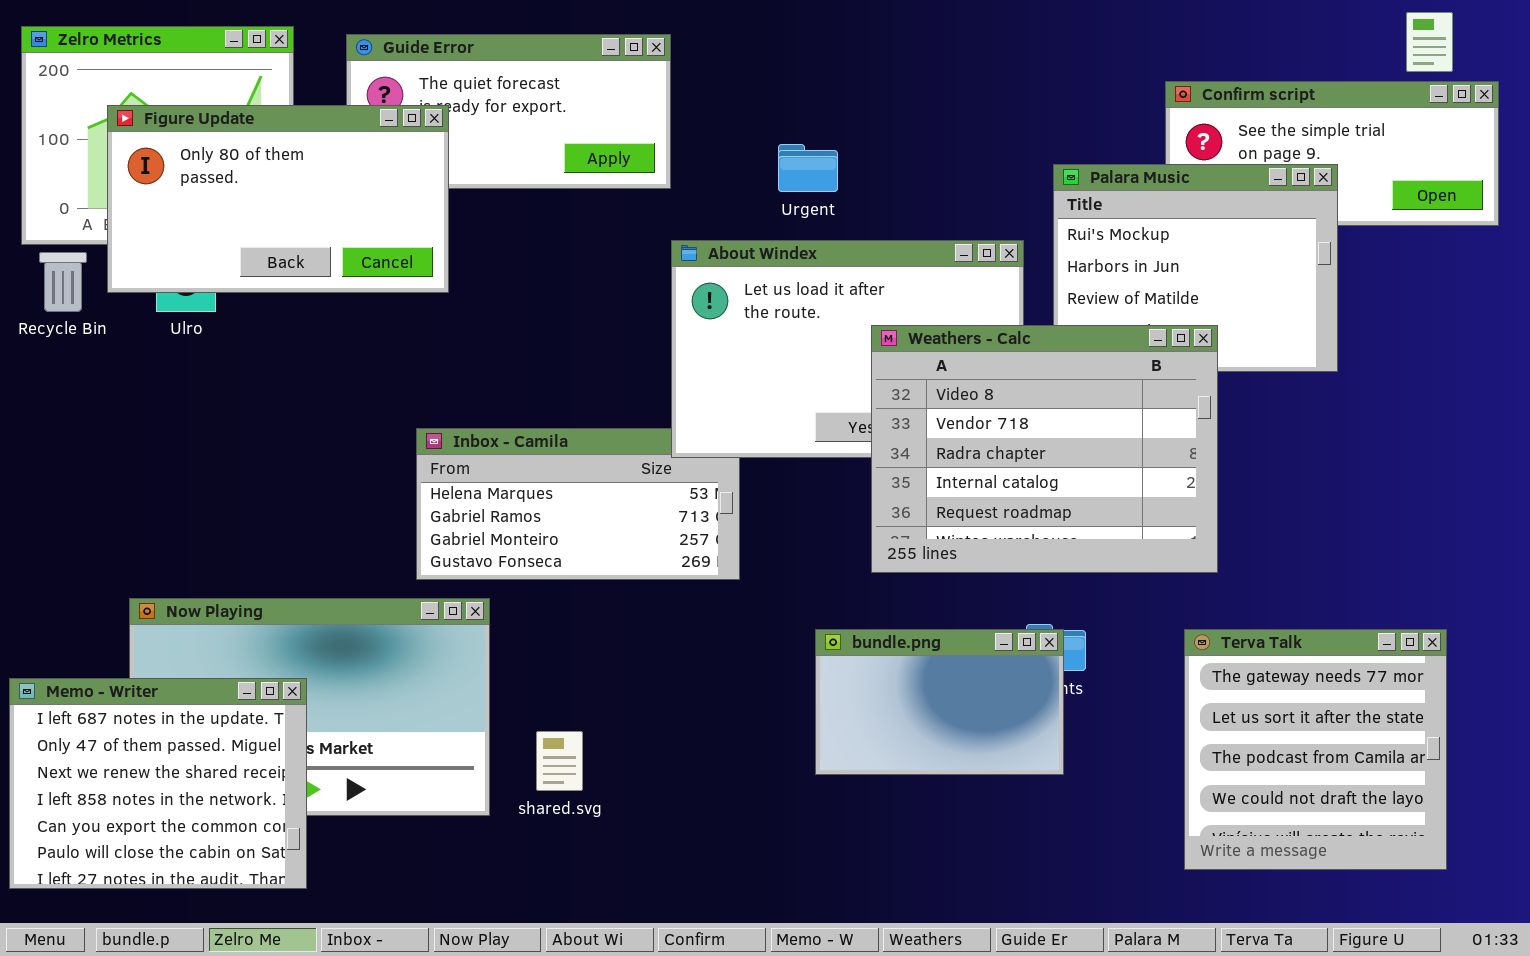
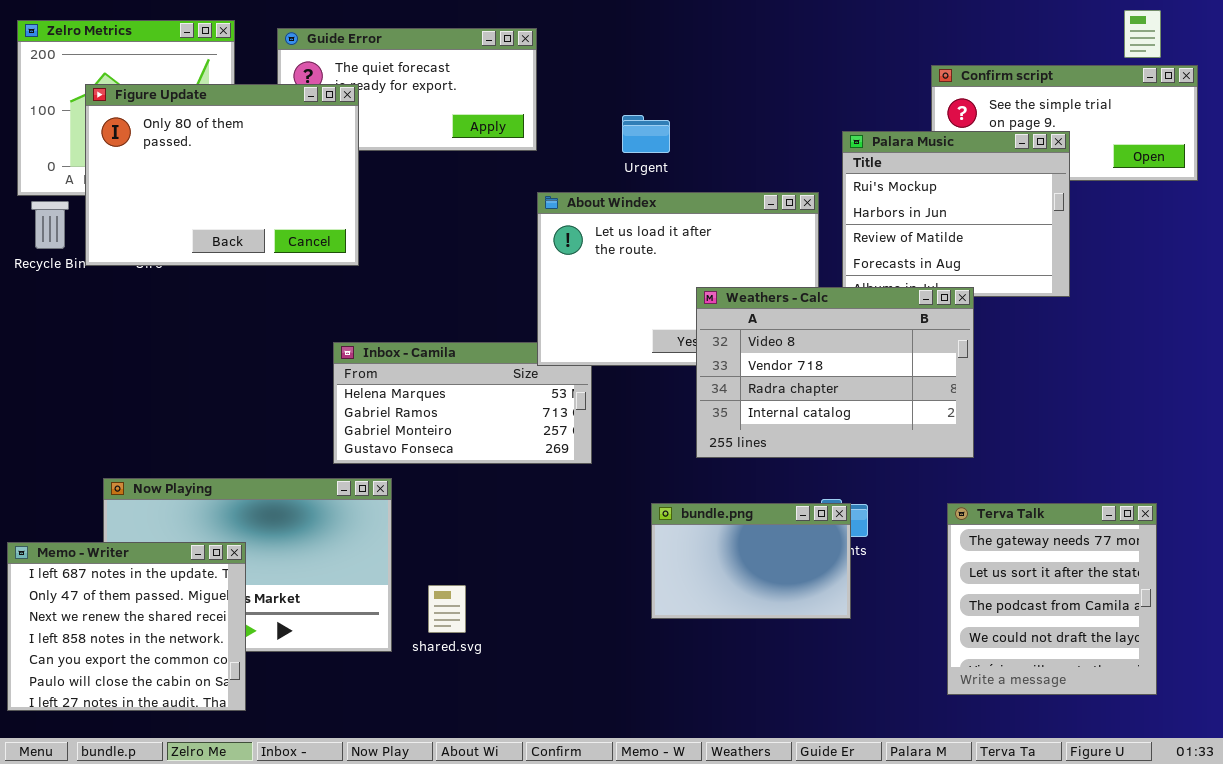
Figure Update: [107,105,449,293] -> [85,84,359,266], resized
Weathers - Calc: [871,325,1218,573] -> [696,287,974,458], resized

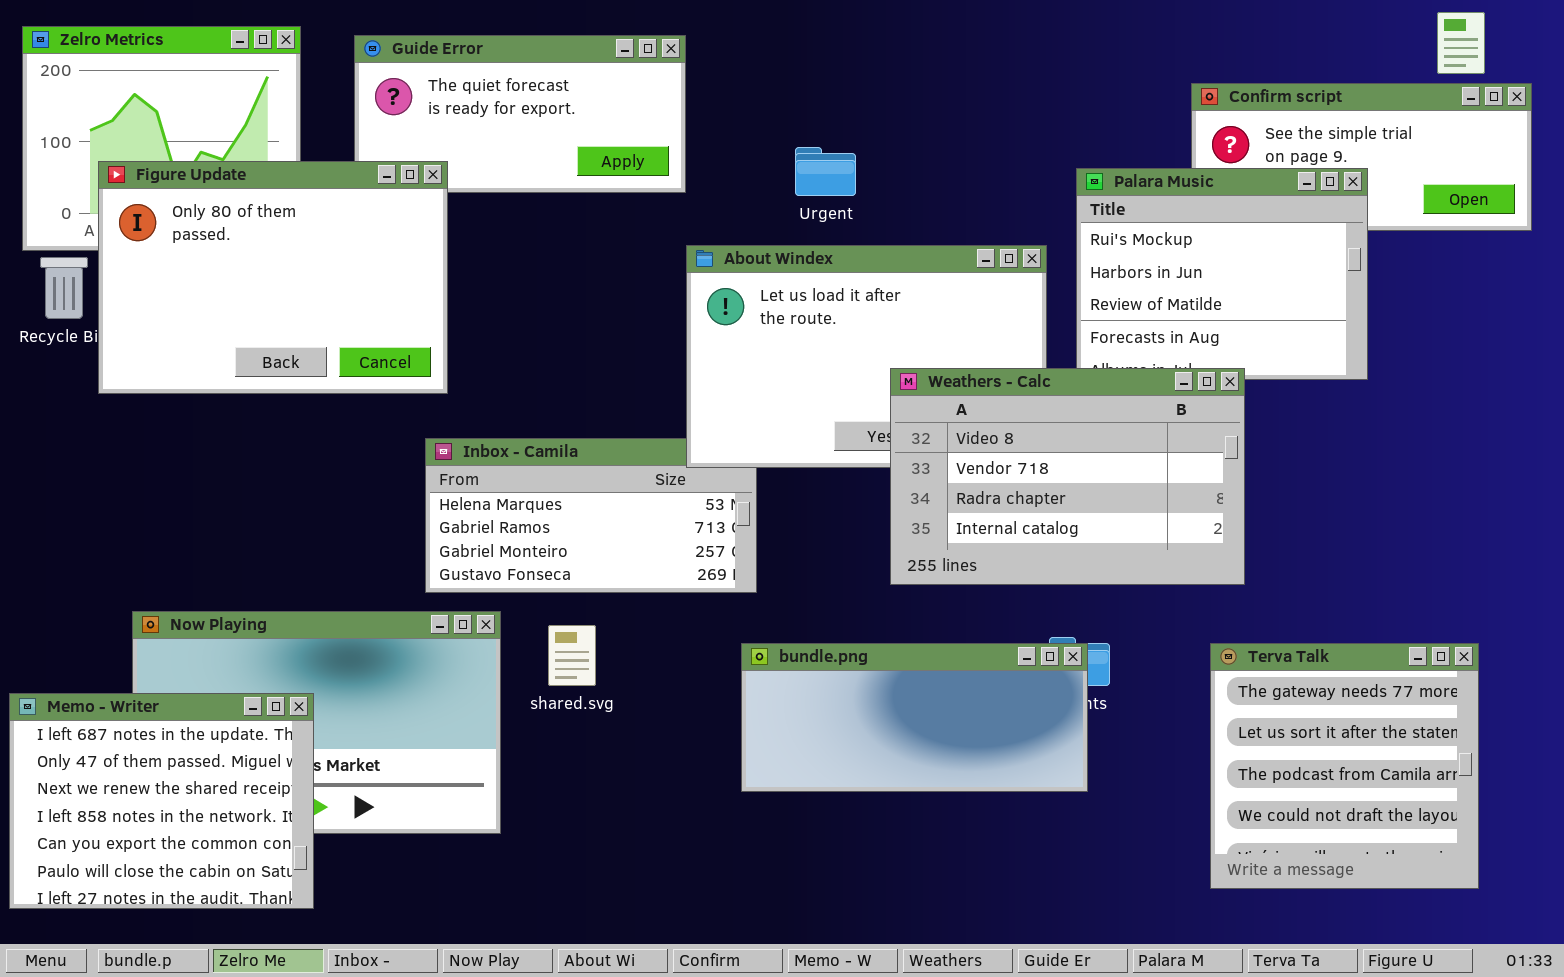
Figure Update: [85,84,359,266] -> [98,161,448,394], moved
bundle.png: [651,503,851,619] -> [741,643,1088,792], resized
shared.svg: [428,585,466,633] -> [548,625,596,686], moved

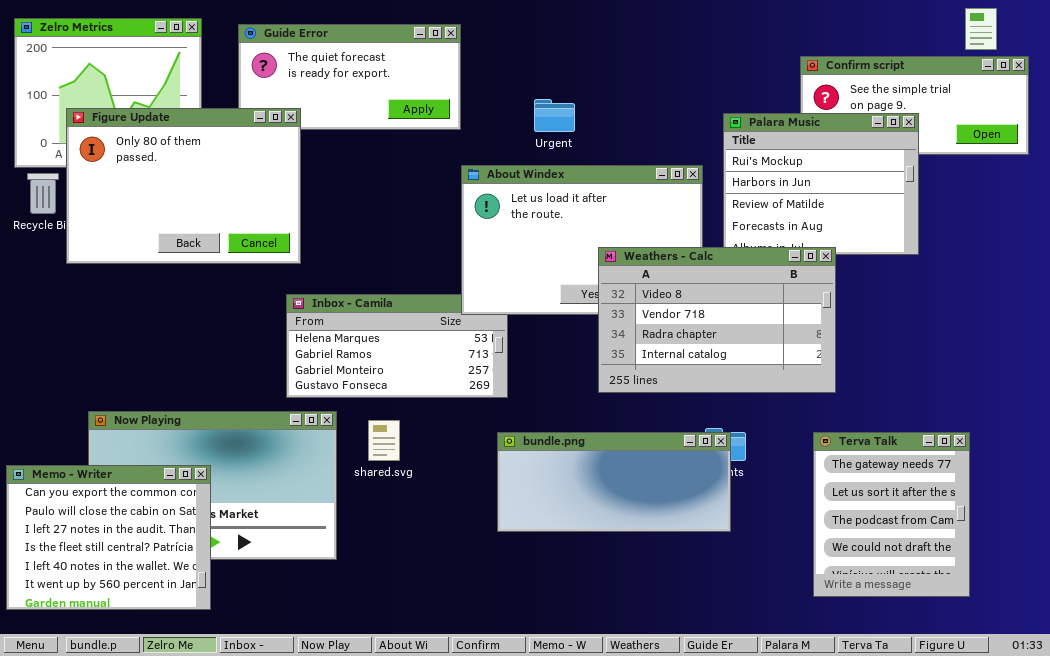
Terva Talk: [1210,643,1479,889] -> [813,432,970,597], resized
Memo - Writer: [9,693,314,909] -> [6,465,211,610], scrolled down 4 rows

